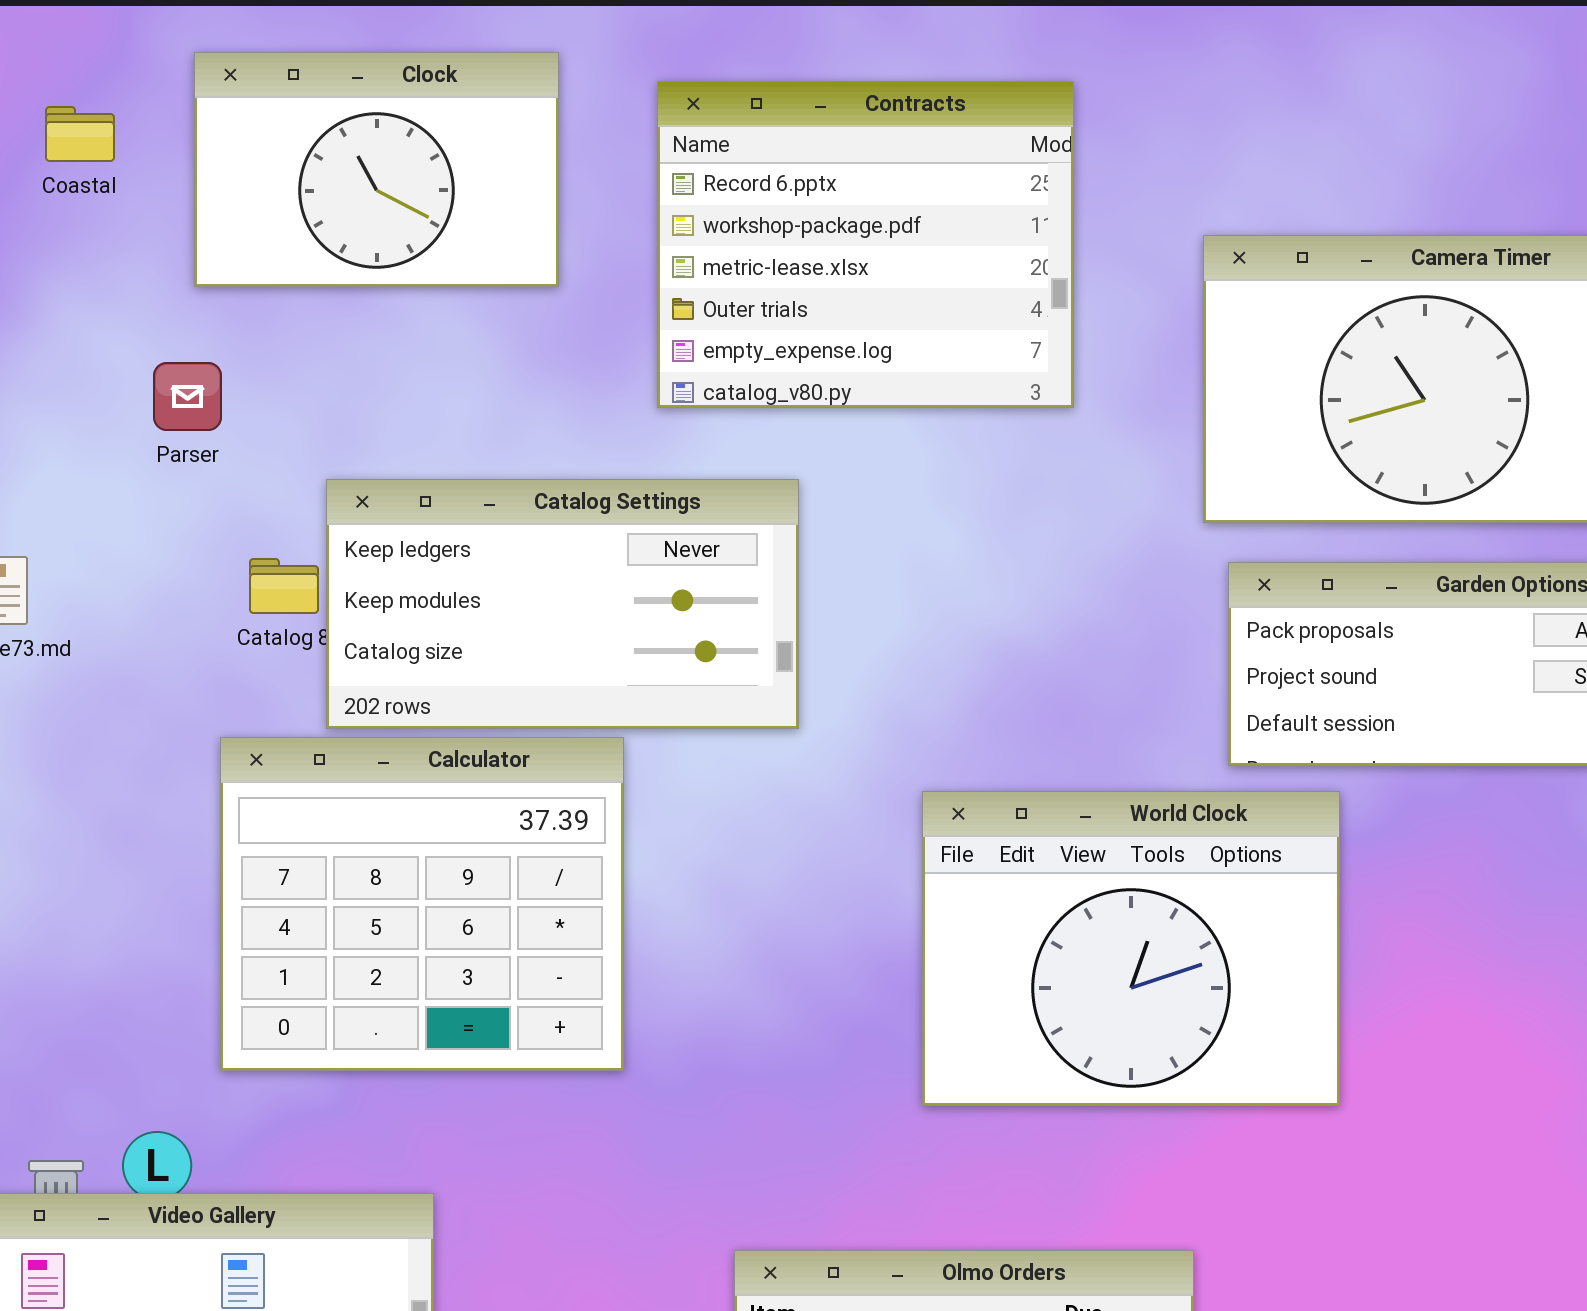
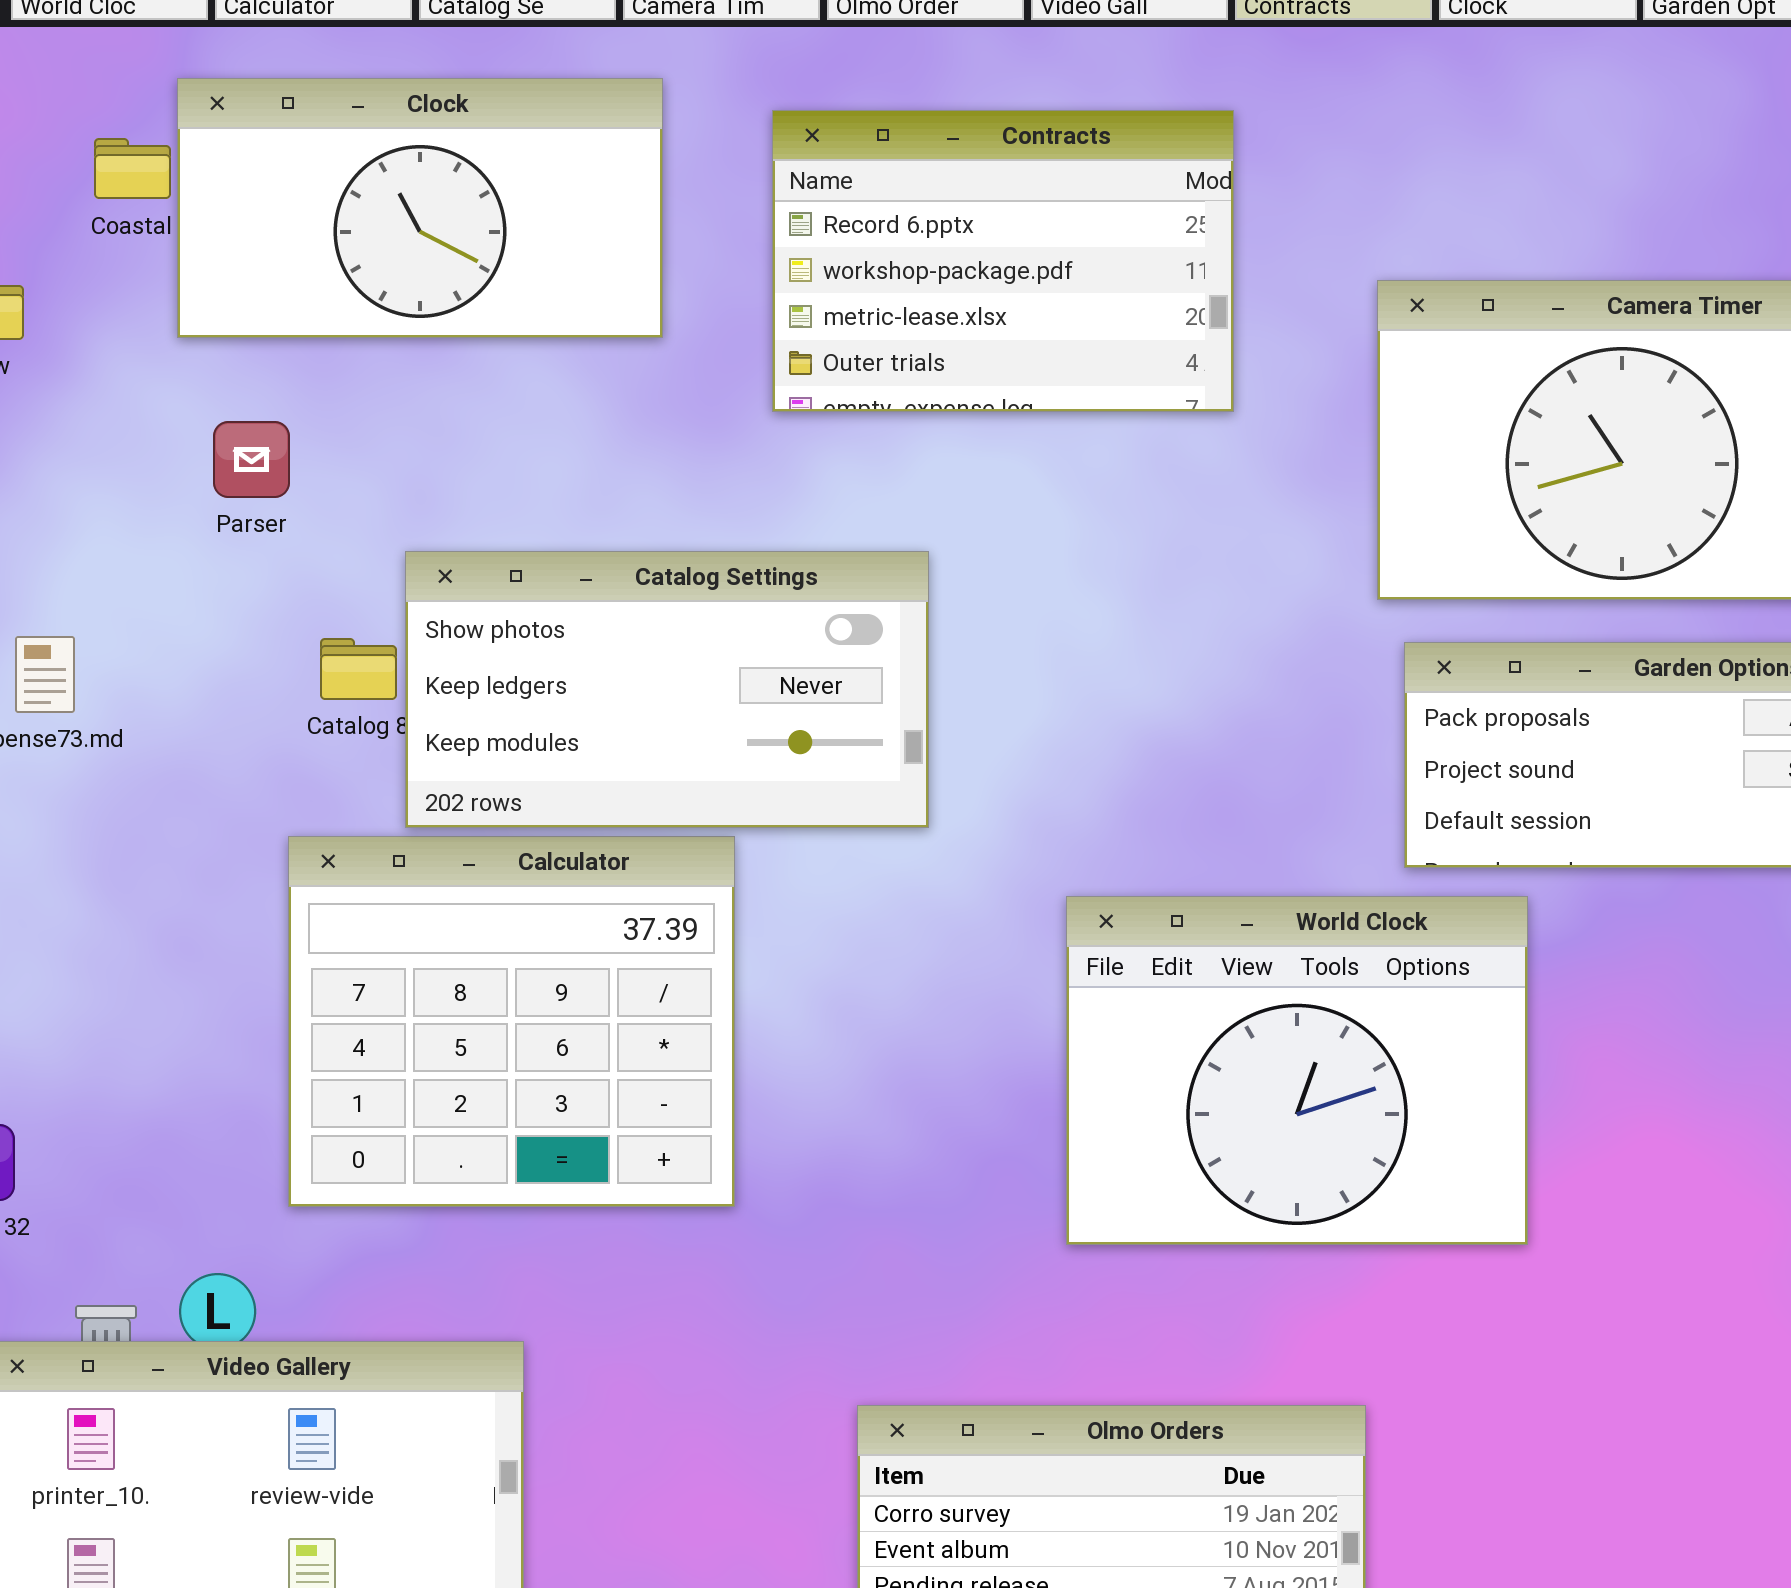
Clock: [194,52,559,287] -> [177,78,663,338], resized
Contracts: [657,81,1074,408] -> [772,110,1234,412], resized
Catalog Settings: [326,479,799,729] -> [405,551,929,828], scrolled up 1 row

